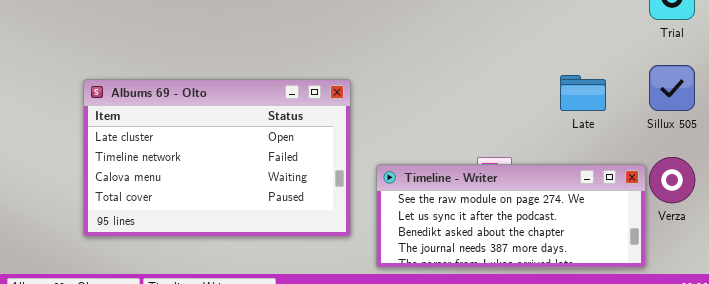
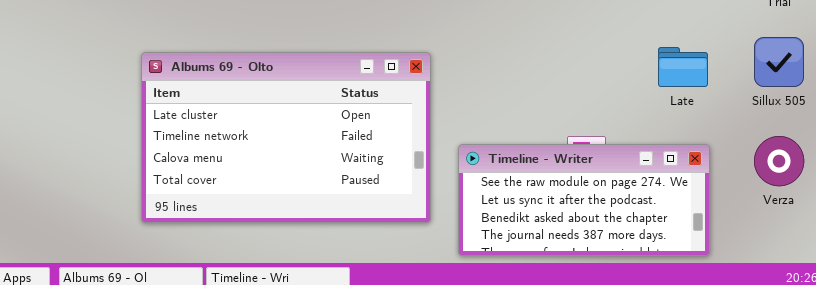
Timeline - Writer: [376,164,646,268] -> [458,144,710,256], resized

